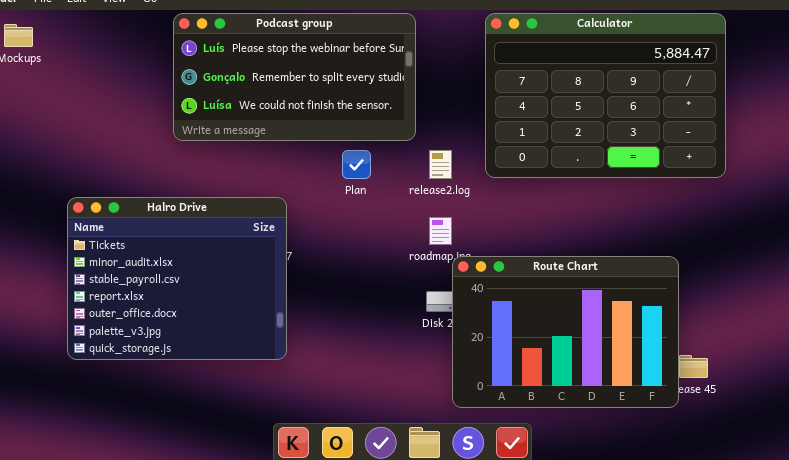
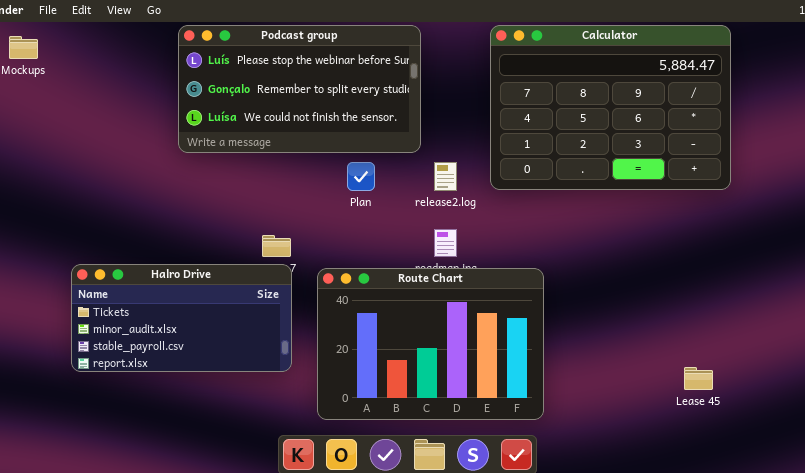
Halro Drive: [67,197,287,360] -> [71,264,292,372], resized
Route Chart: [452,256,679,408] -> [317,268,544,420], moved

